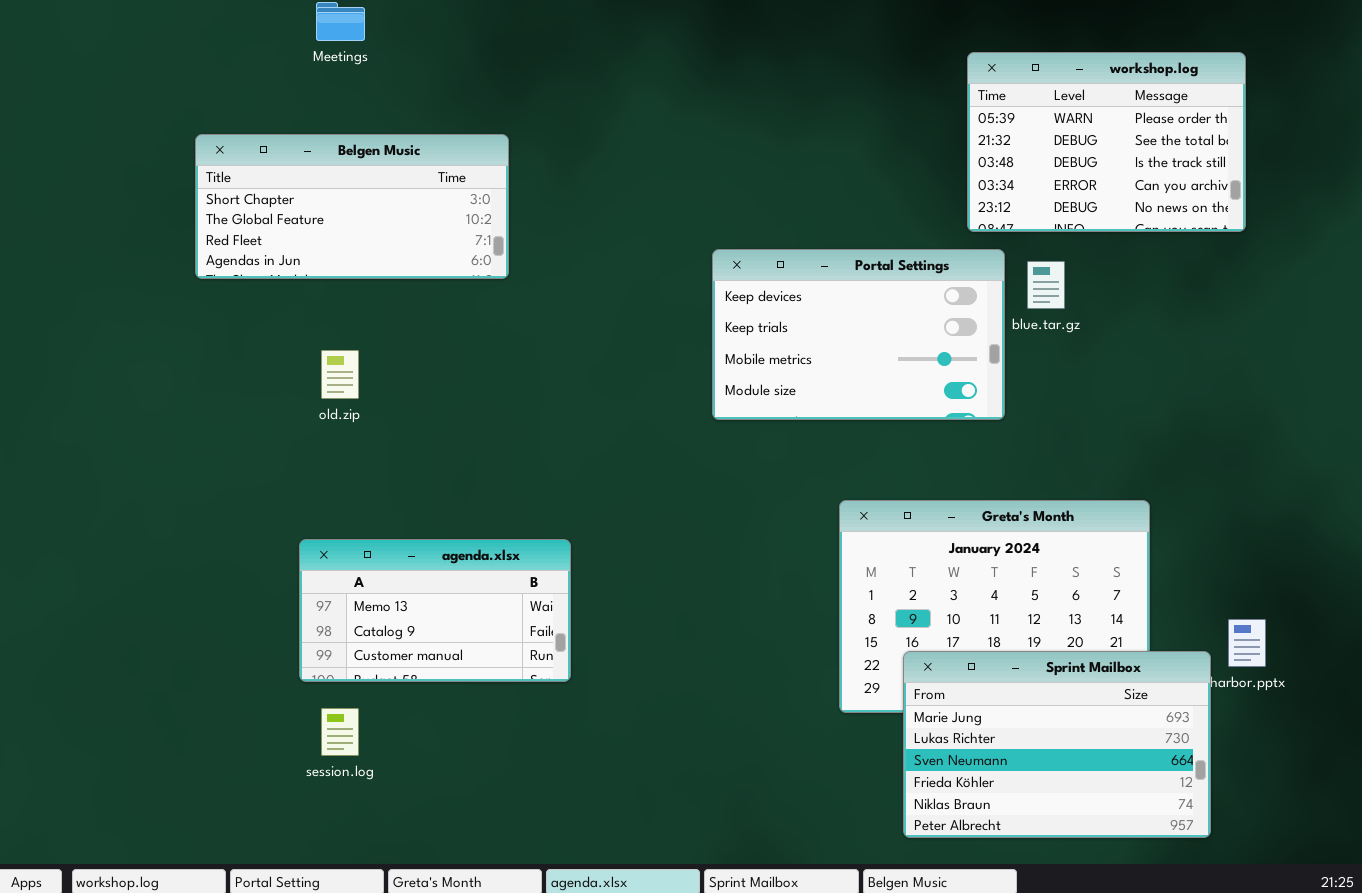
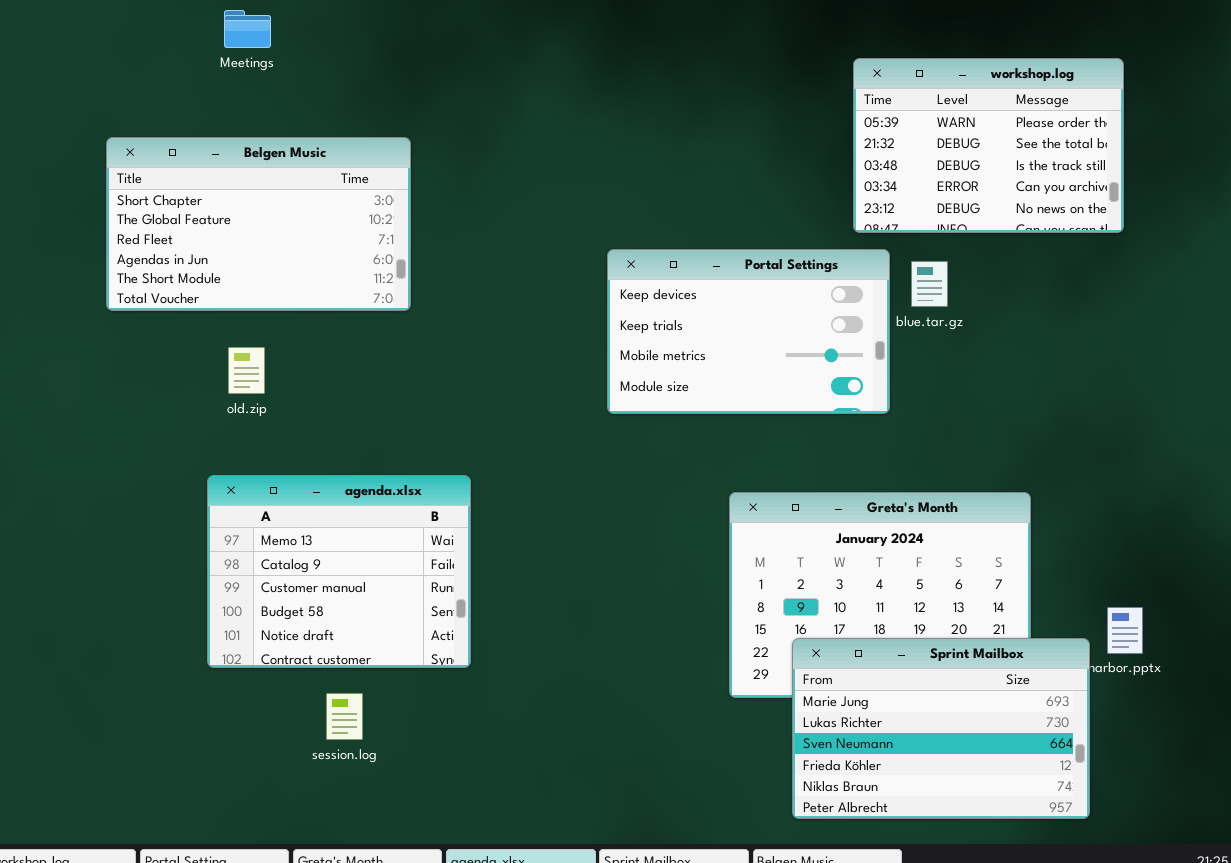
Belgen Music: [195,134,509,279] -> [106,137,411,311], resized
agenda.xlsx: [299,539,571,682] -> [207,475,471,668], resized
session.log: [321,708,359,756] -> [326,693,363,740], moved

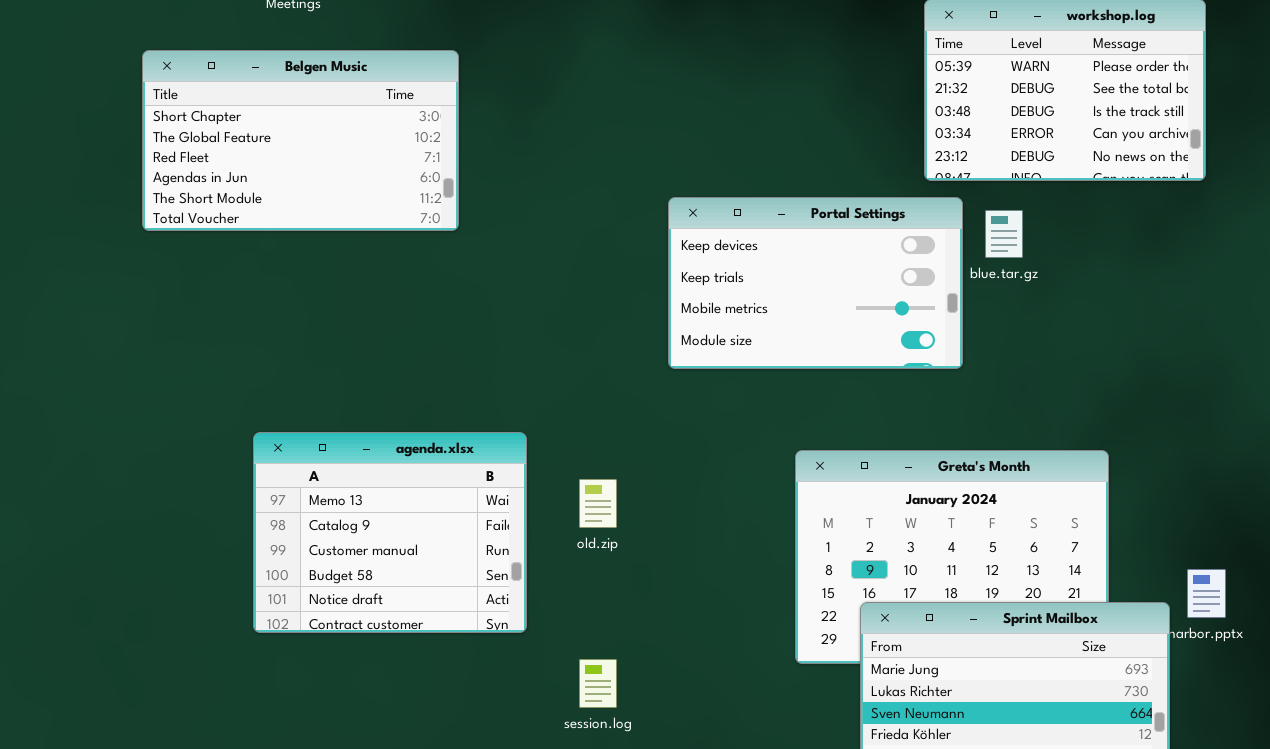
Belgen Music: [106,137,411,311] -> [142,50,459,231], moved
old.zip: [228,347,265,394] -> [579,479,617,528], moved
session.log: [326,693,363,740] -> [579,659,617,708], moved

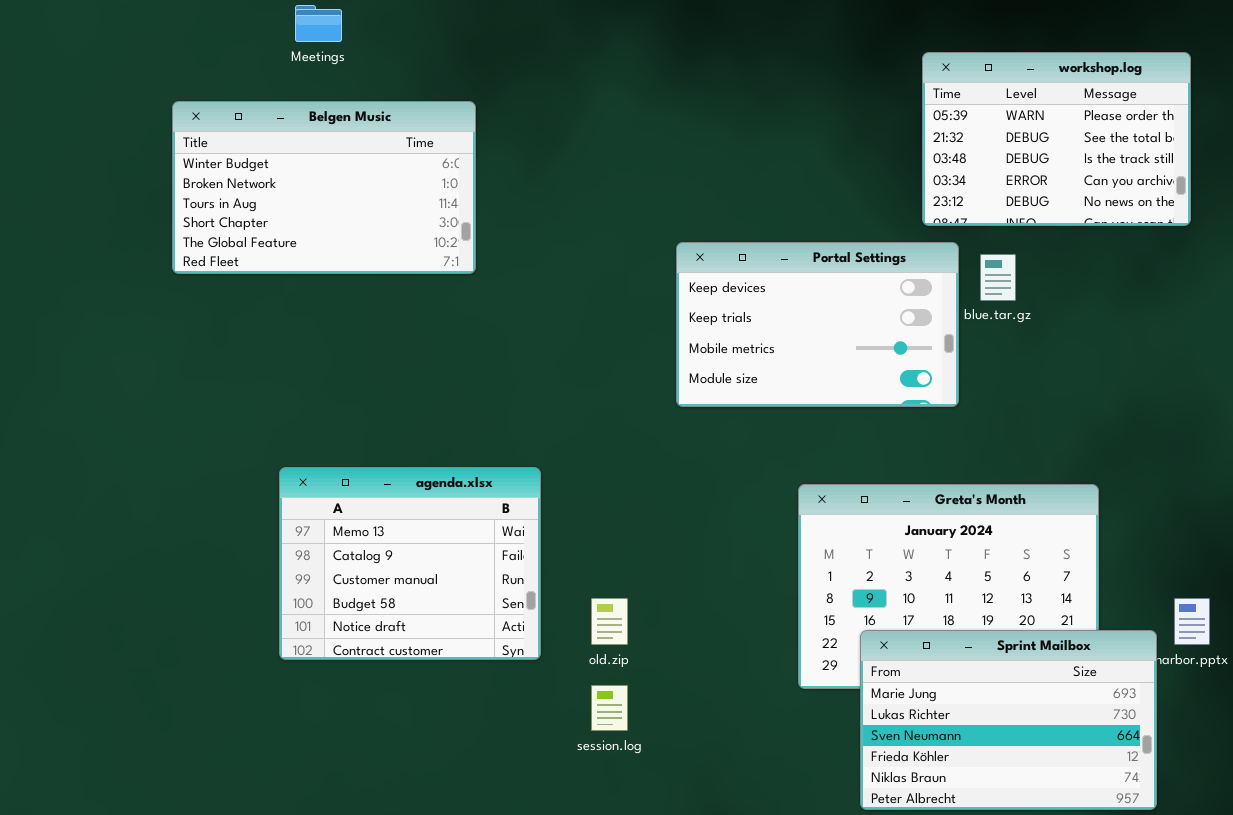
Belgen Music: [142,50,459,231] -> [172,101,476,274], scrolled up 3 rows
old.zip: [579,479,617,528] -> [591,598,628,645], moved

